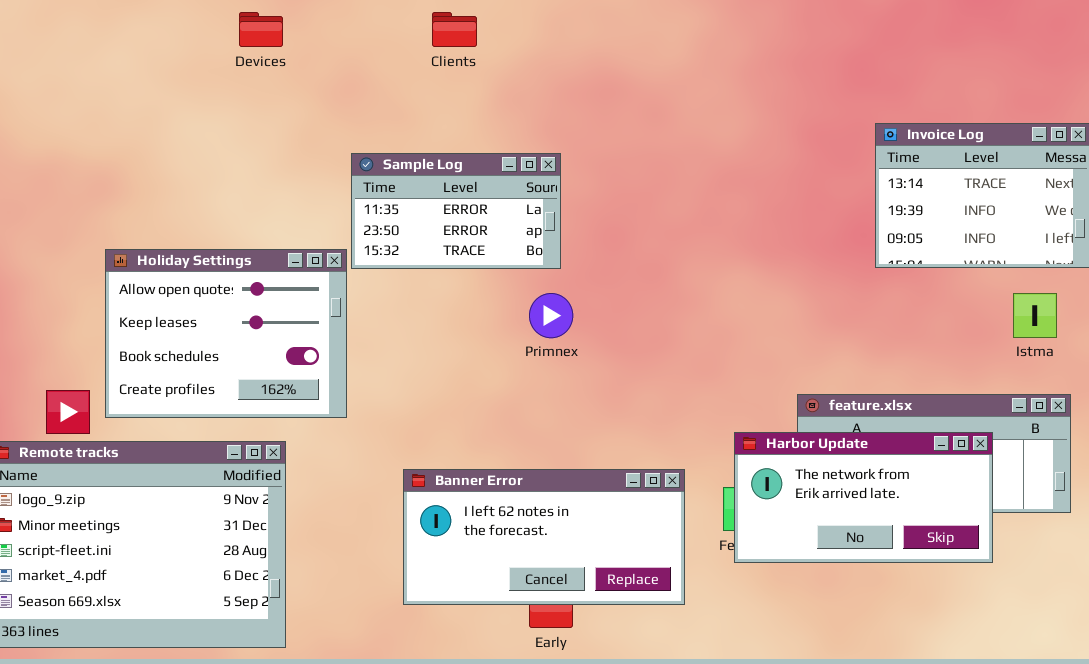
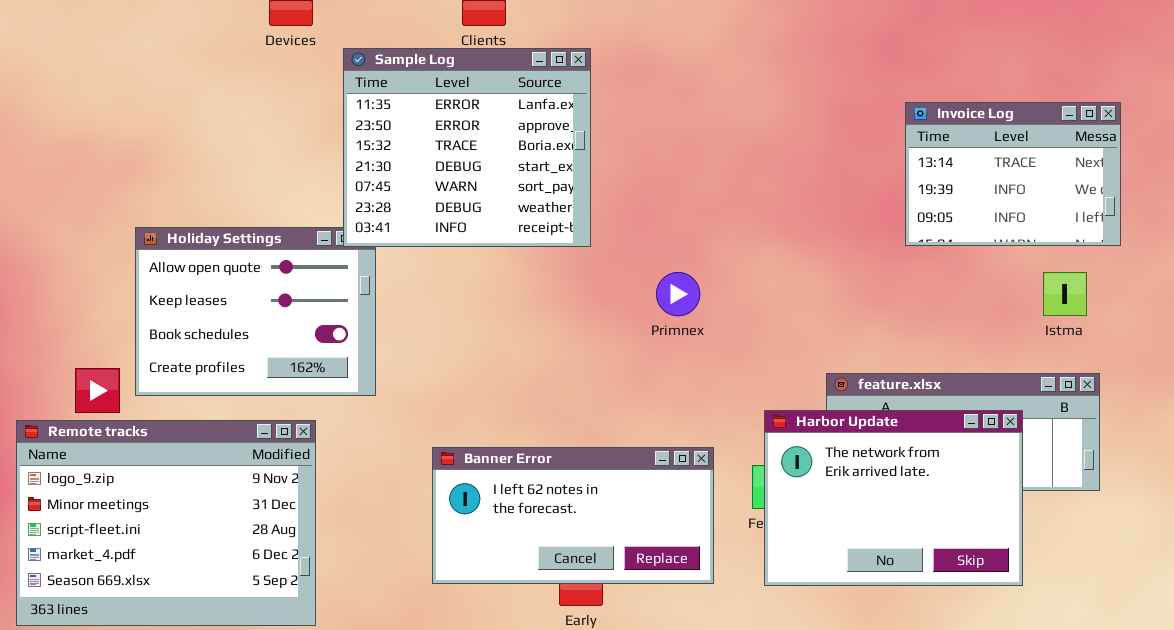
Sample Log: [351,153,561,269] -> [343,48,591,247], resized
Primnex: [529,293,573,338] -> [656,272,700,316], moved
Harbor Update: [734,432,993,563] -> [764,410,1023,586], resized

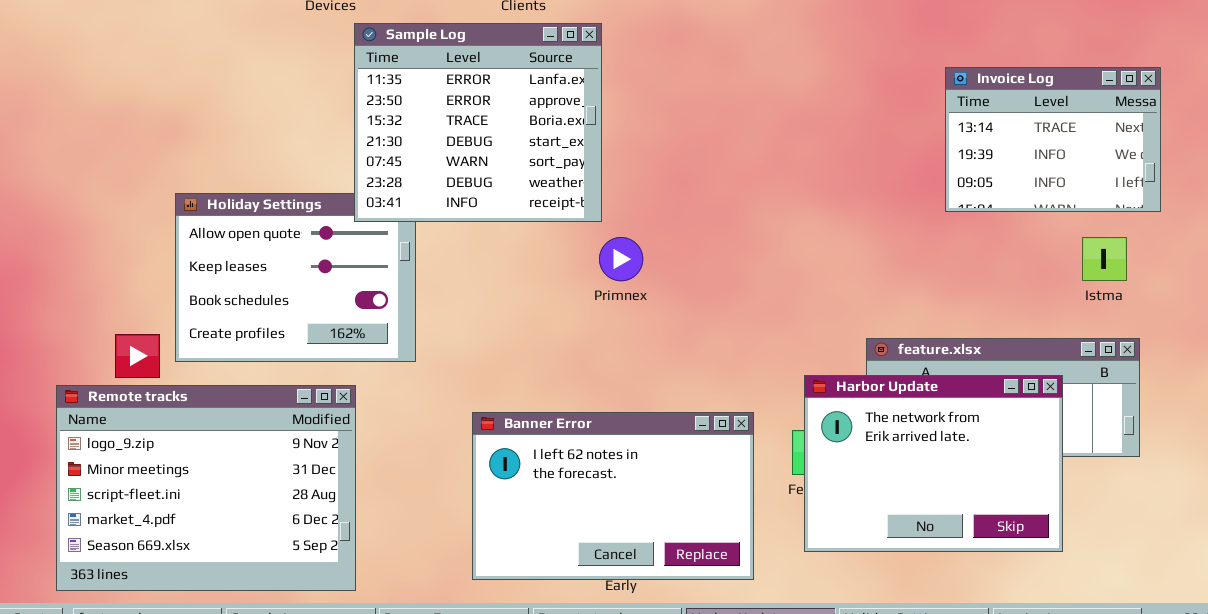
Sample Log: [343,48,591,247] -> [354,23,602,222], moved
Primnex: [656,272,700,316] -> [599,237,643,281], moved
Banner Error: [432,447,714,584] -> [472,412,754,580], resized

